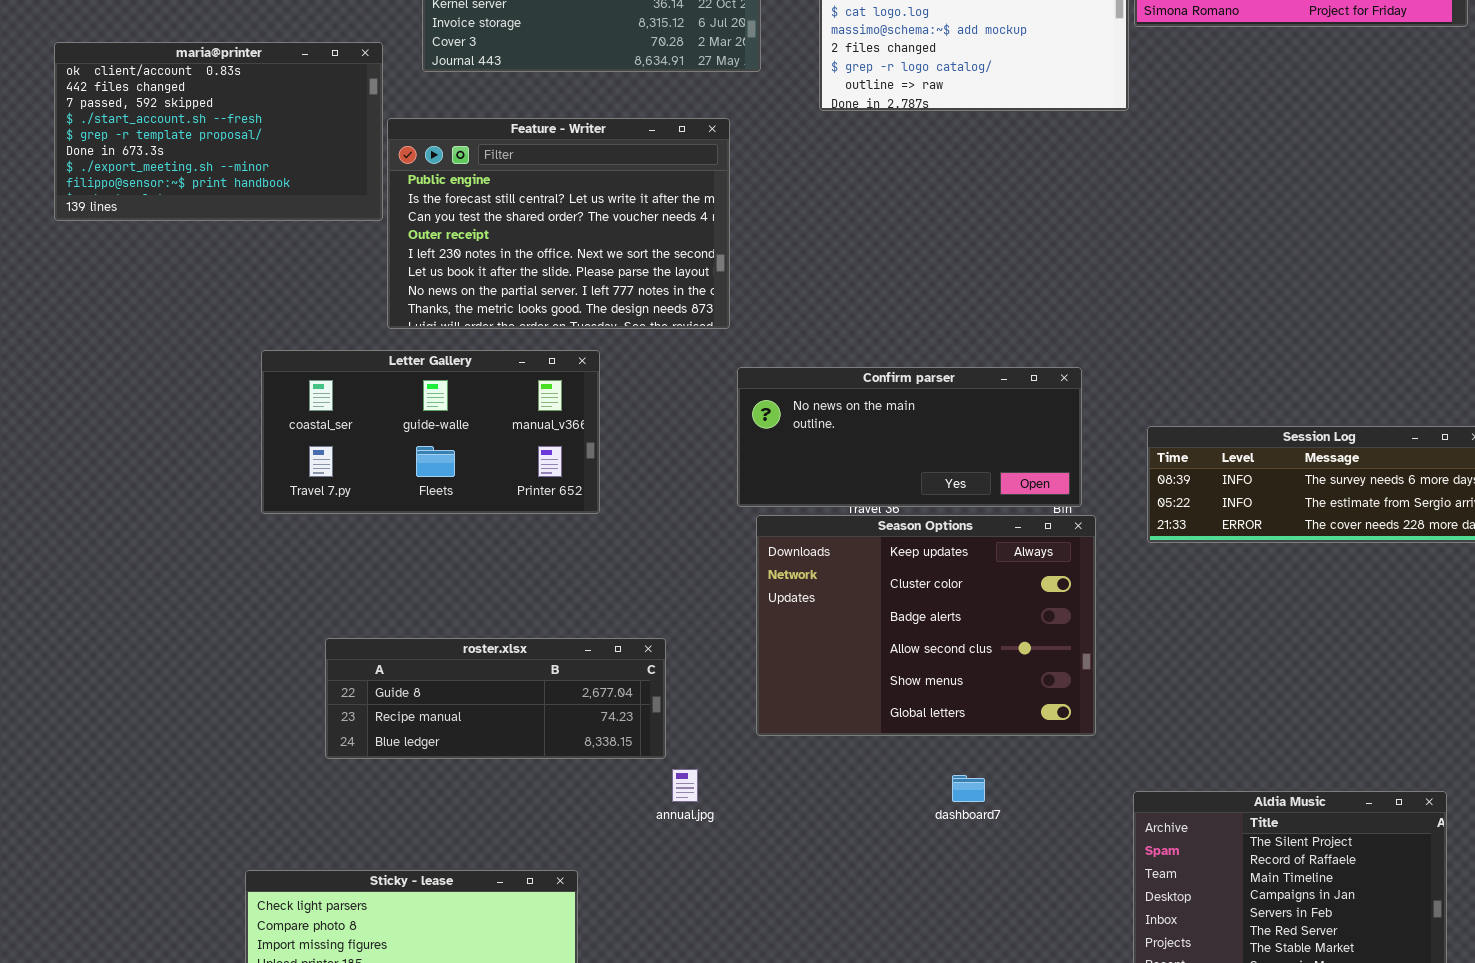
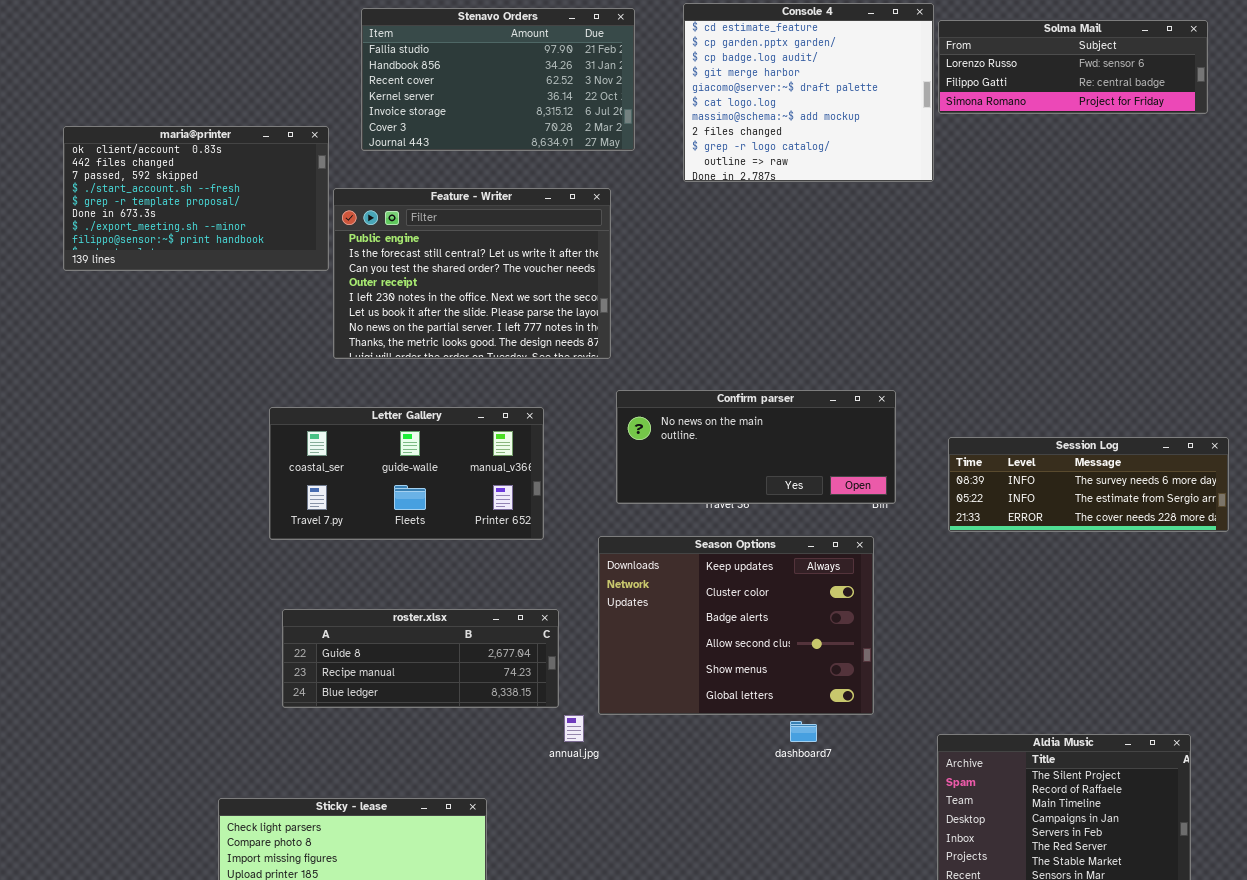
Letter Gallery: [261,350,600,514] -> [269,407,544,540], moved
Season Options: [756,515,1096,736] -> [598,536,874,715], moved

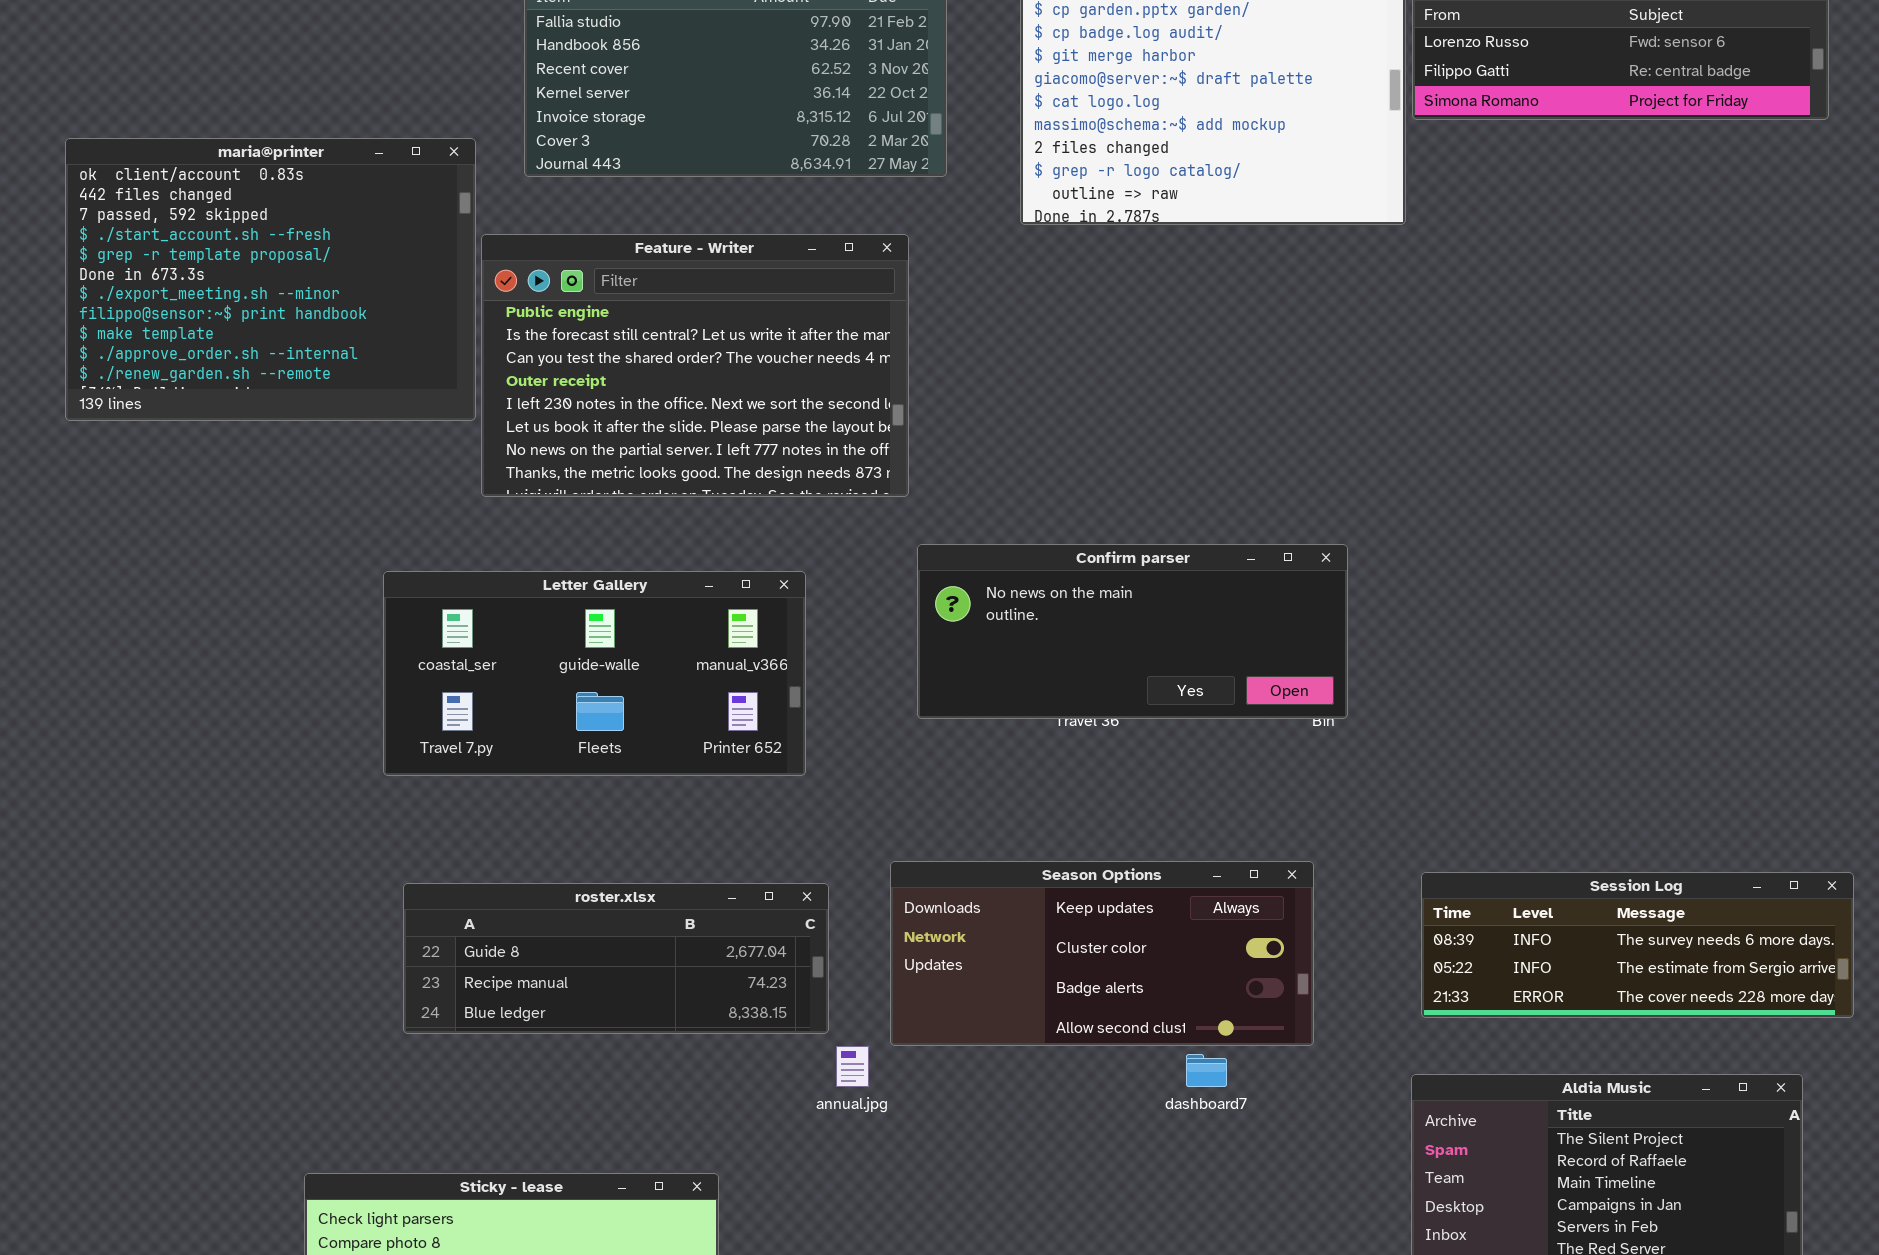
maria@printer: [63,126,329,271] -> [65,138,476,421], resized
Session Log: [948,437,1229,532] -> [1421,872,1854,1018], moved
Season Options: [598,536,874,715] -> [890,861,1314,1046], resized

